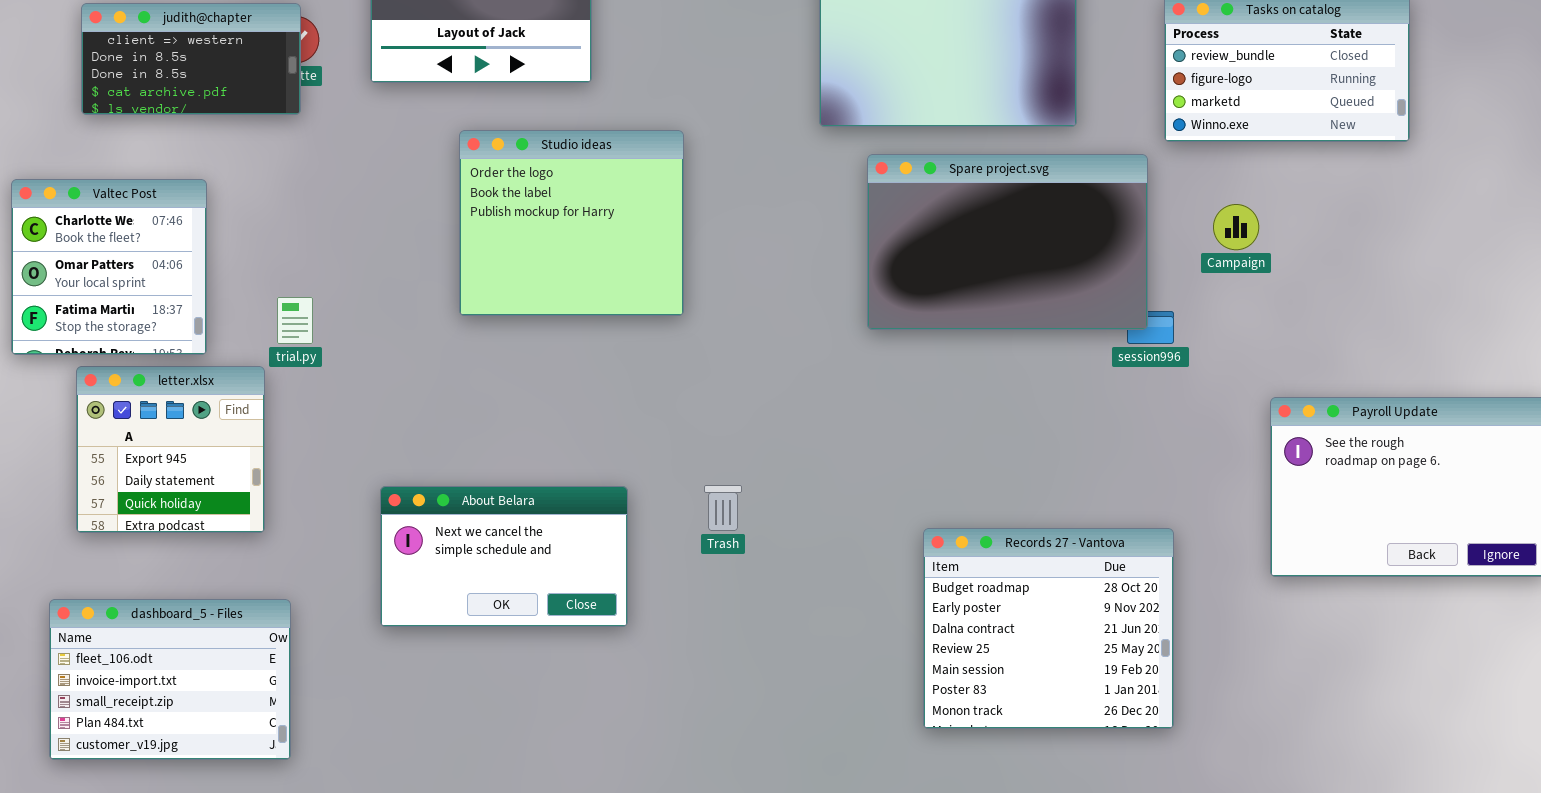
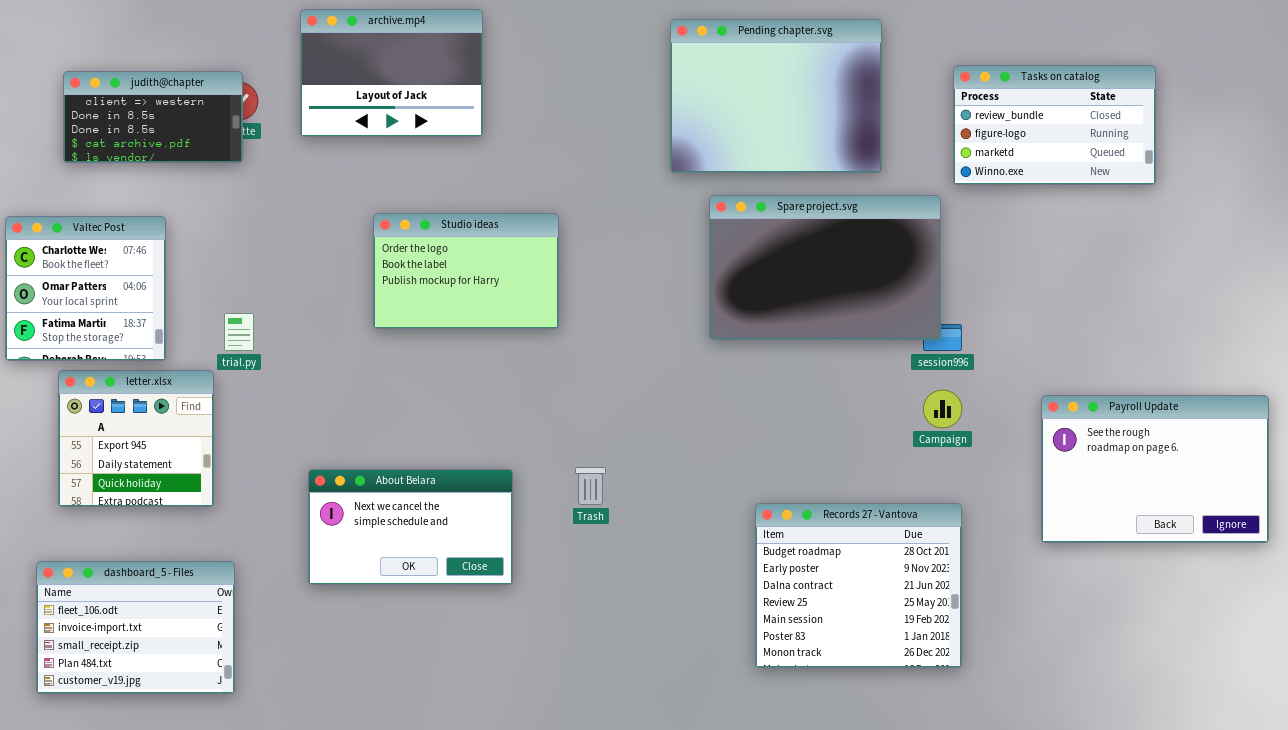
Studio ideas: [459,130,684,316] -> [373,213,559,329], resized
Campaign: [1213,204,1259,250] -> [923,390,962,428], moved

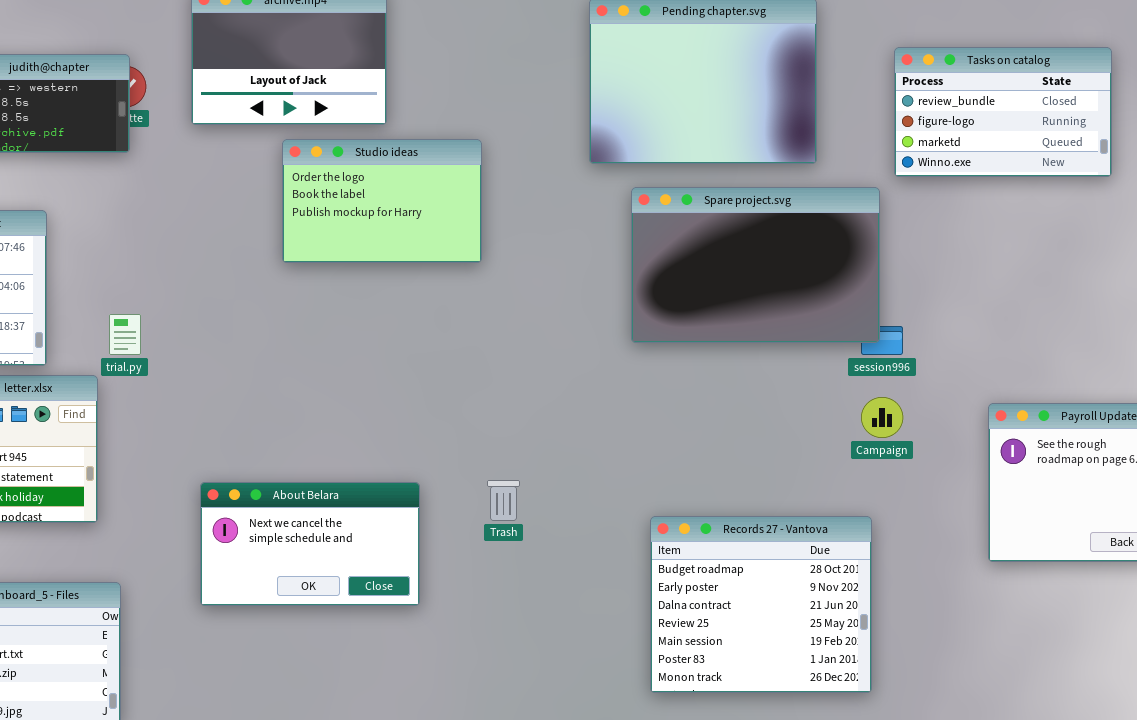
Studio ideas: [373,213,559,329] -> [282,139,482,263], moved
Records 27 - Vantova: [755,503,962,668] -> [650,516,872,693], moved

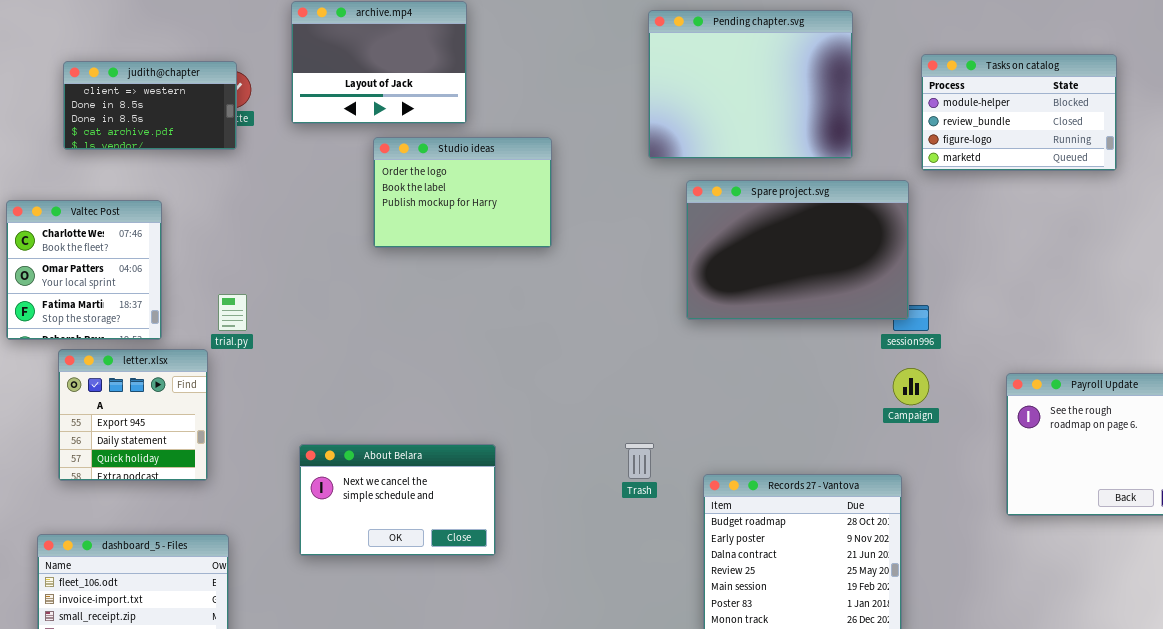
Tasks on catalog: [894,47,1112,177] -> [921,54,1117,171], scrolled up 1 row
Trash: [487,480,520,521] -> [625,443,654,479], moved

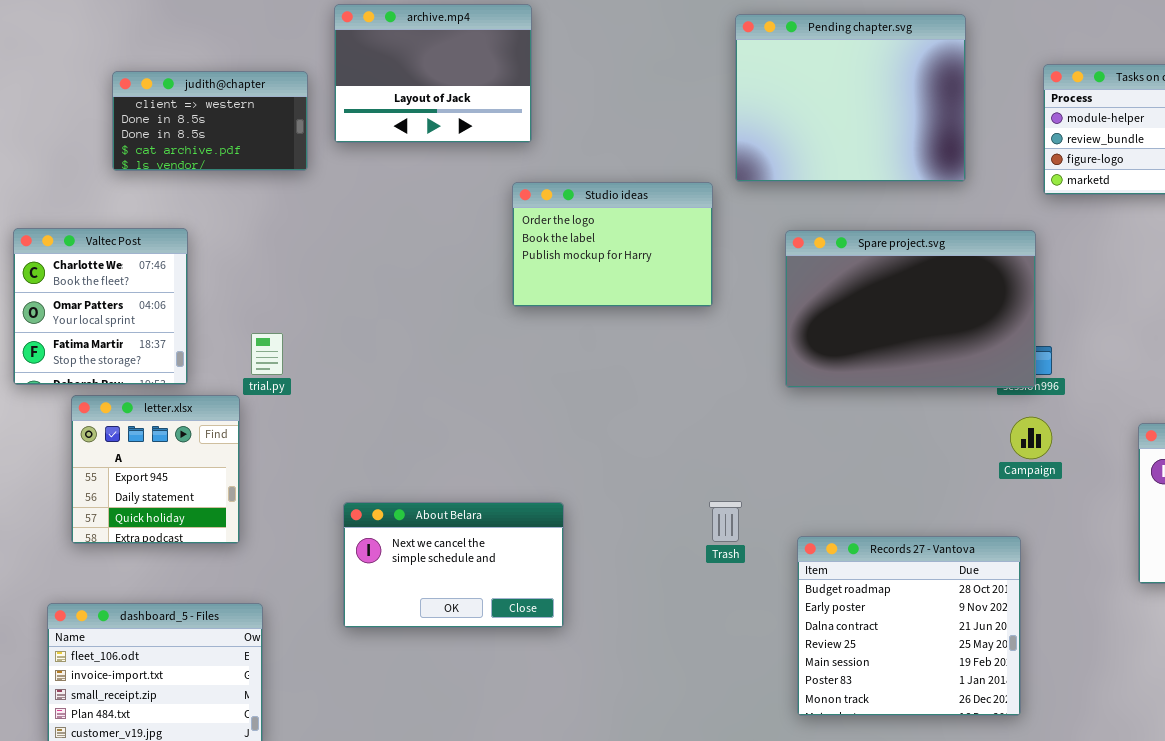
judith@chapter: [63,61,237,150] -> [112,71,308,171], moved
Studio ideas: [373,137,552,248] -> [512,182,713,307], moved
Spare project.svg: [686,180,909,320] -> [785,230,1036,388], moved

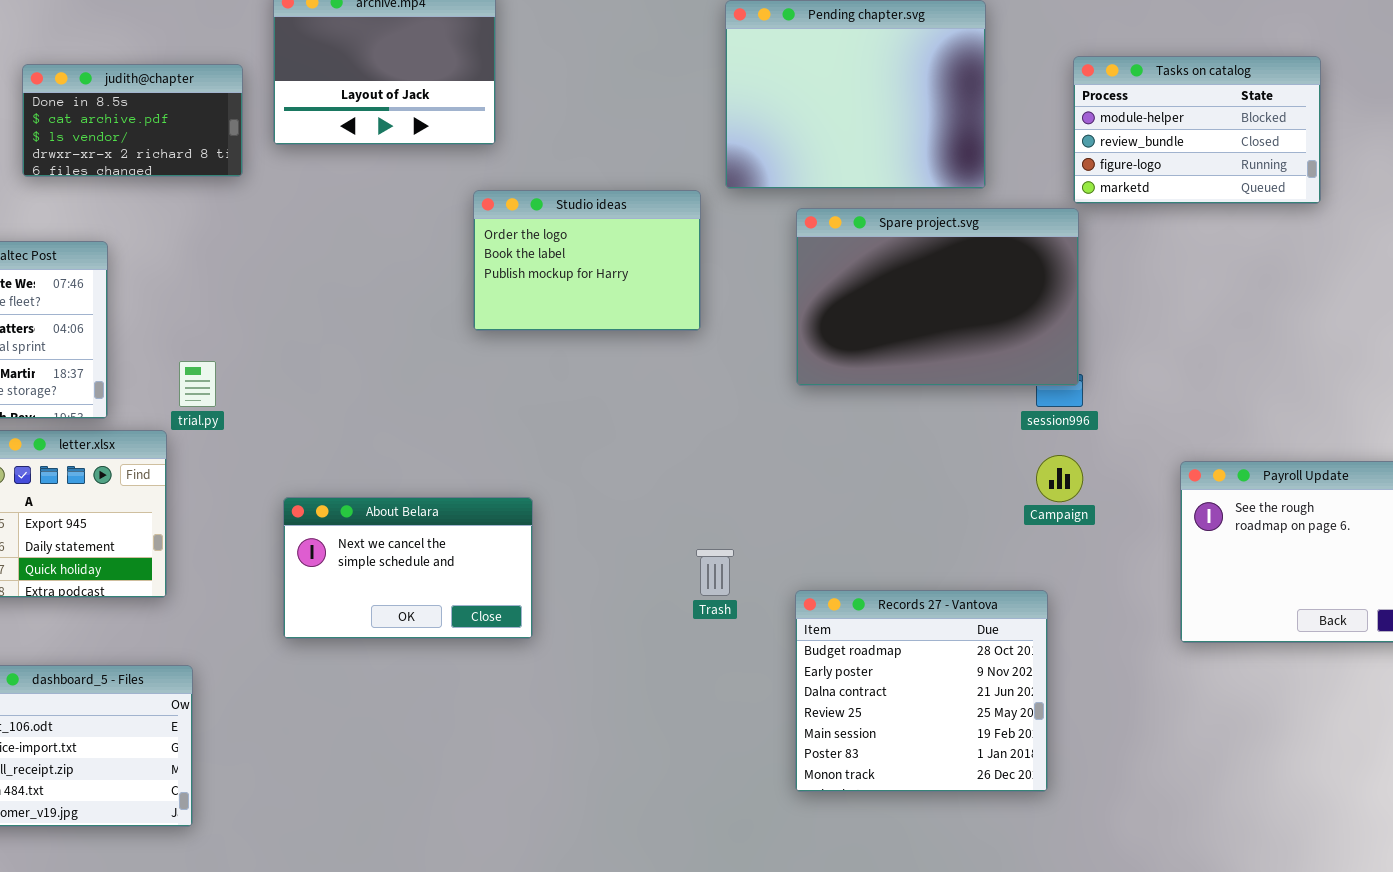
judith@chapter: [112,71,308,171] -> [22,64,243,177], scrolled down 2 rows
Spare project.svg: [785,230,1036,388] -> [796,208,1079,386], moved
About Belara: [343,502,564,628] -> [283,497,533,639], moved

